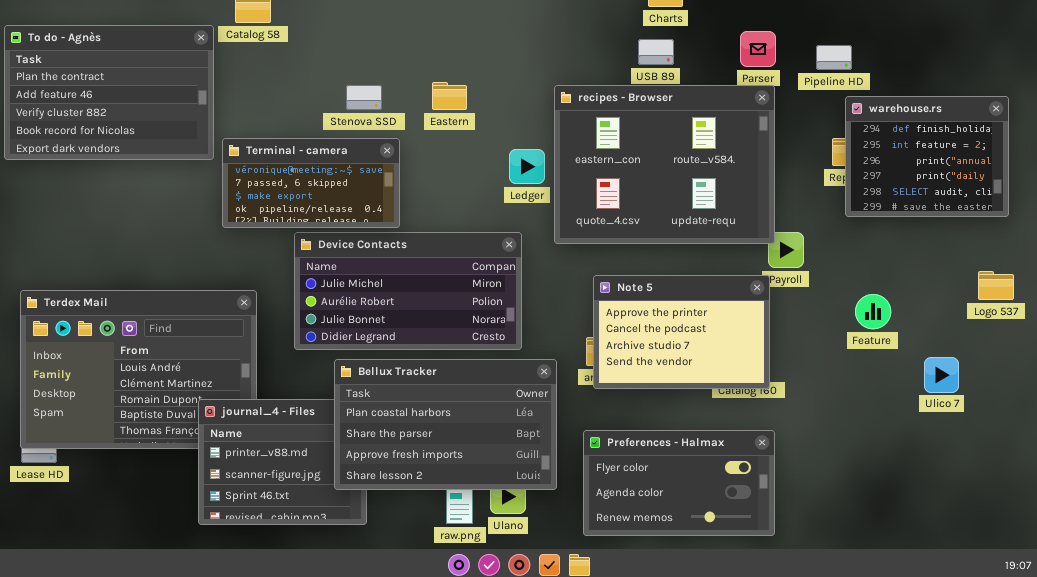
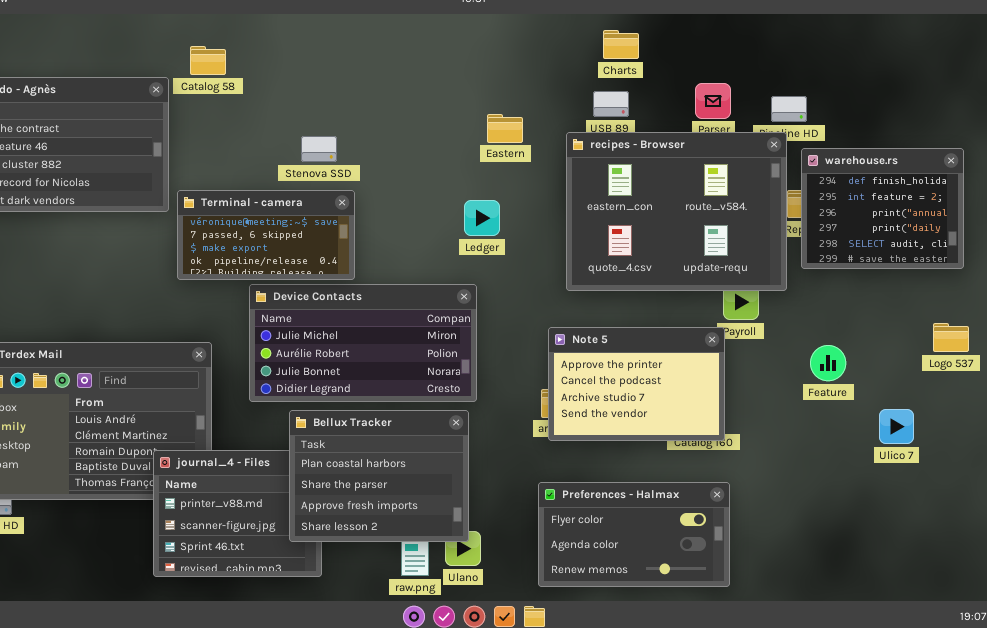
Eastern: [432,82,467,110] -> [487,114,523,143], moved
recipes - Browser: [554,85,775,244] -> [566,132,787,291], moved
Bellux Tracker: [334,359,557,490] -> [289,410,469,542], resized

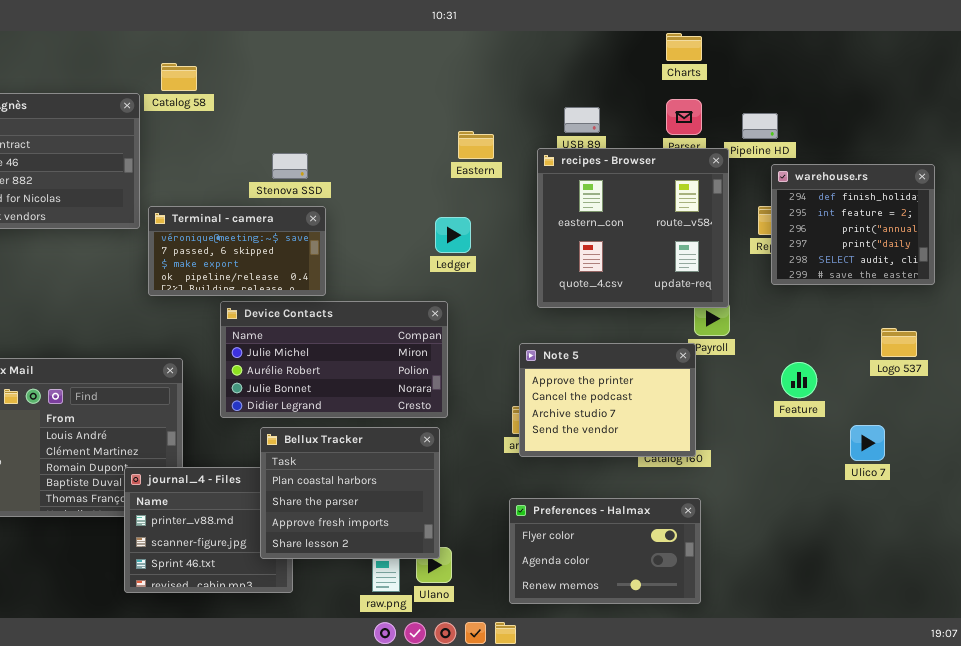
Charts: [603,30,639,59] -> [666,33,702,61], moved
recipes - Browser: [566,132,787,291] -> [537,148,729,308], resized
Logo 537: [933,323,969,352] -> [881,328,917,357], moved

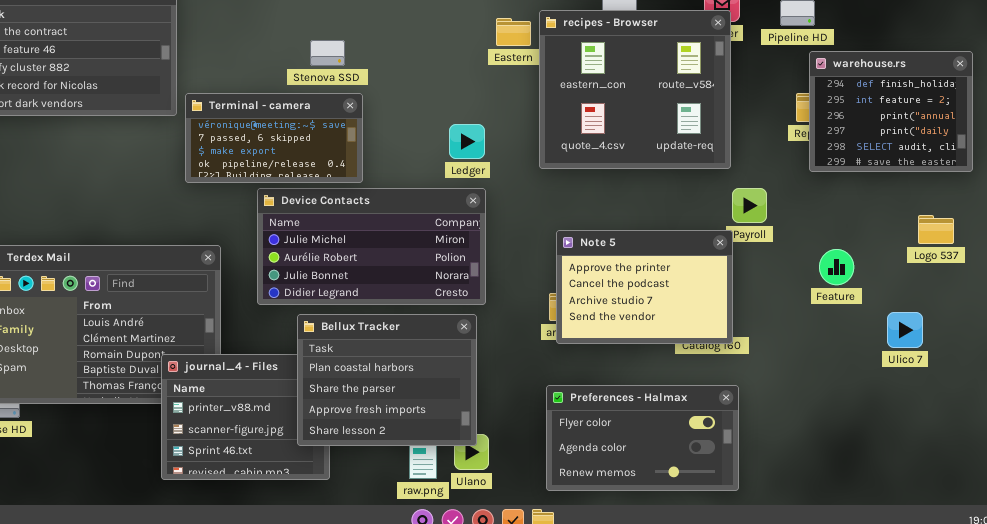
recipes - Browser: [537,148,729,308] -> [539,10,731,169], moved
Ledger: [435,217,471,253] -> [449,124,485,159], moved

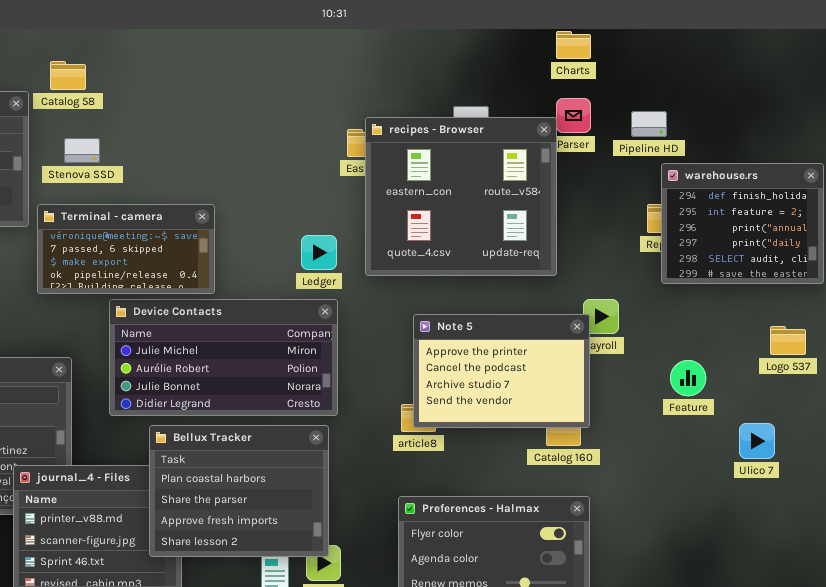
recipes - Browser: [539,10,731,169] -> [365,117,557,276], moved
Stenova SSD: [310,40,345,66] -> [64,138,100,163], moved
Note 5: [556,230,733,344] -> [413,314,590,428], moved

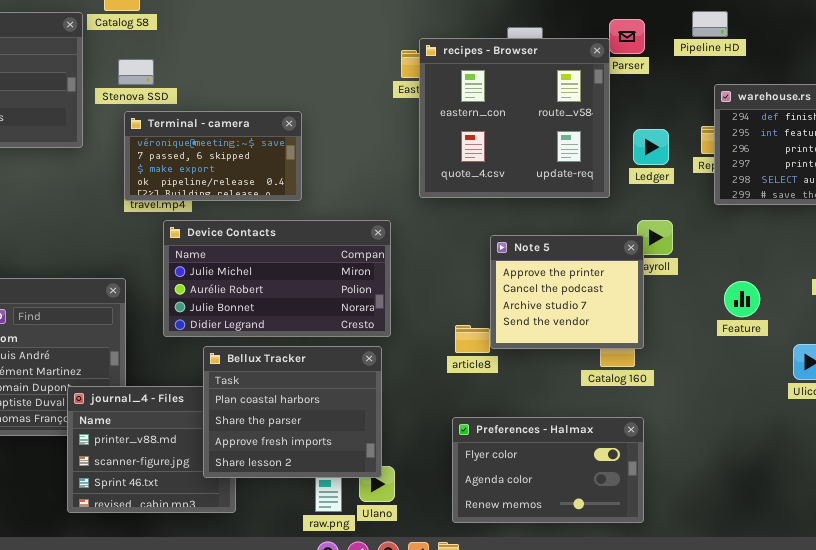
Pipeline HD: [631,111,667,137] -> [692,11,728,37], moved
Terminal - camera: [37,204,215,294] -> [124,111,302,201], moved
Ledger: [301,235,337,270] -> [633,129,669,165], moved
Note 5: [413,314,590,428] -> [490,235,644,349], resized

